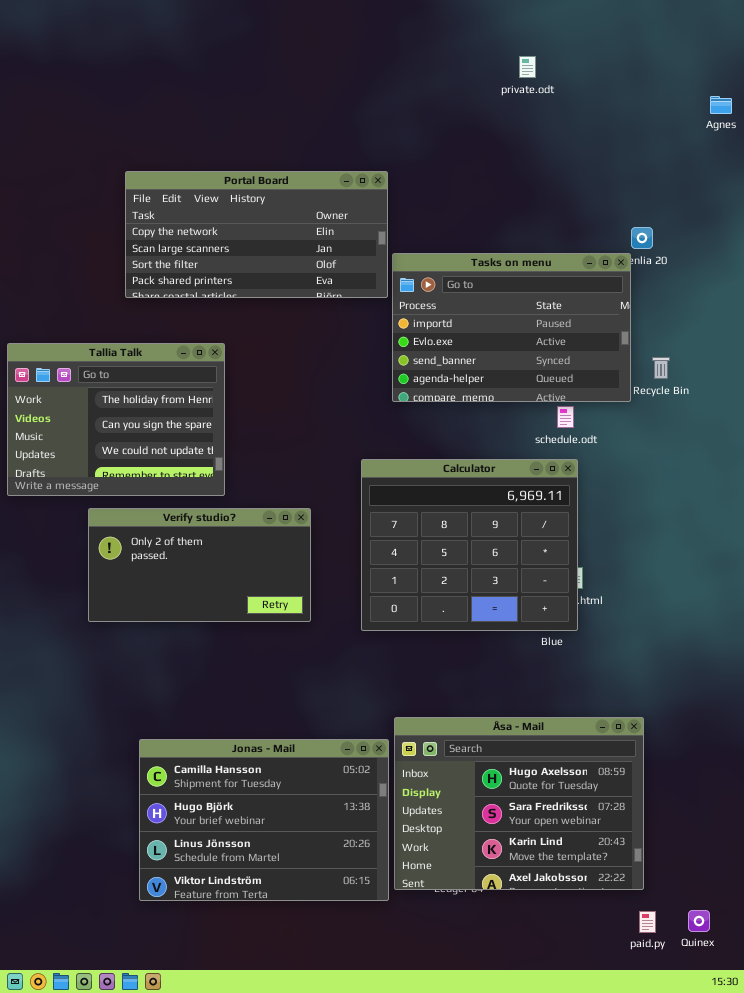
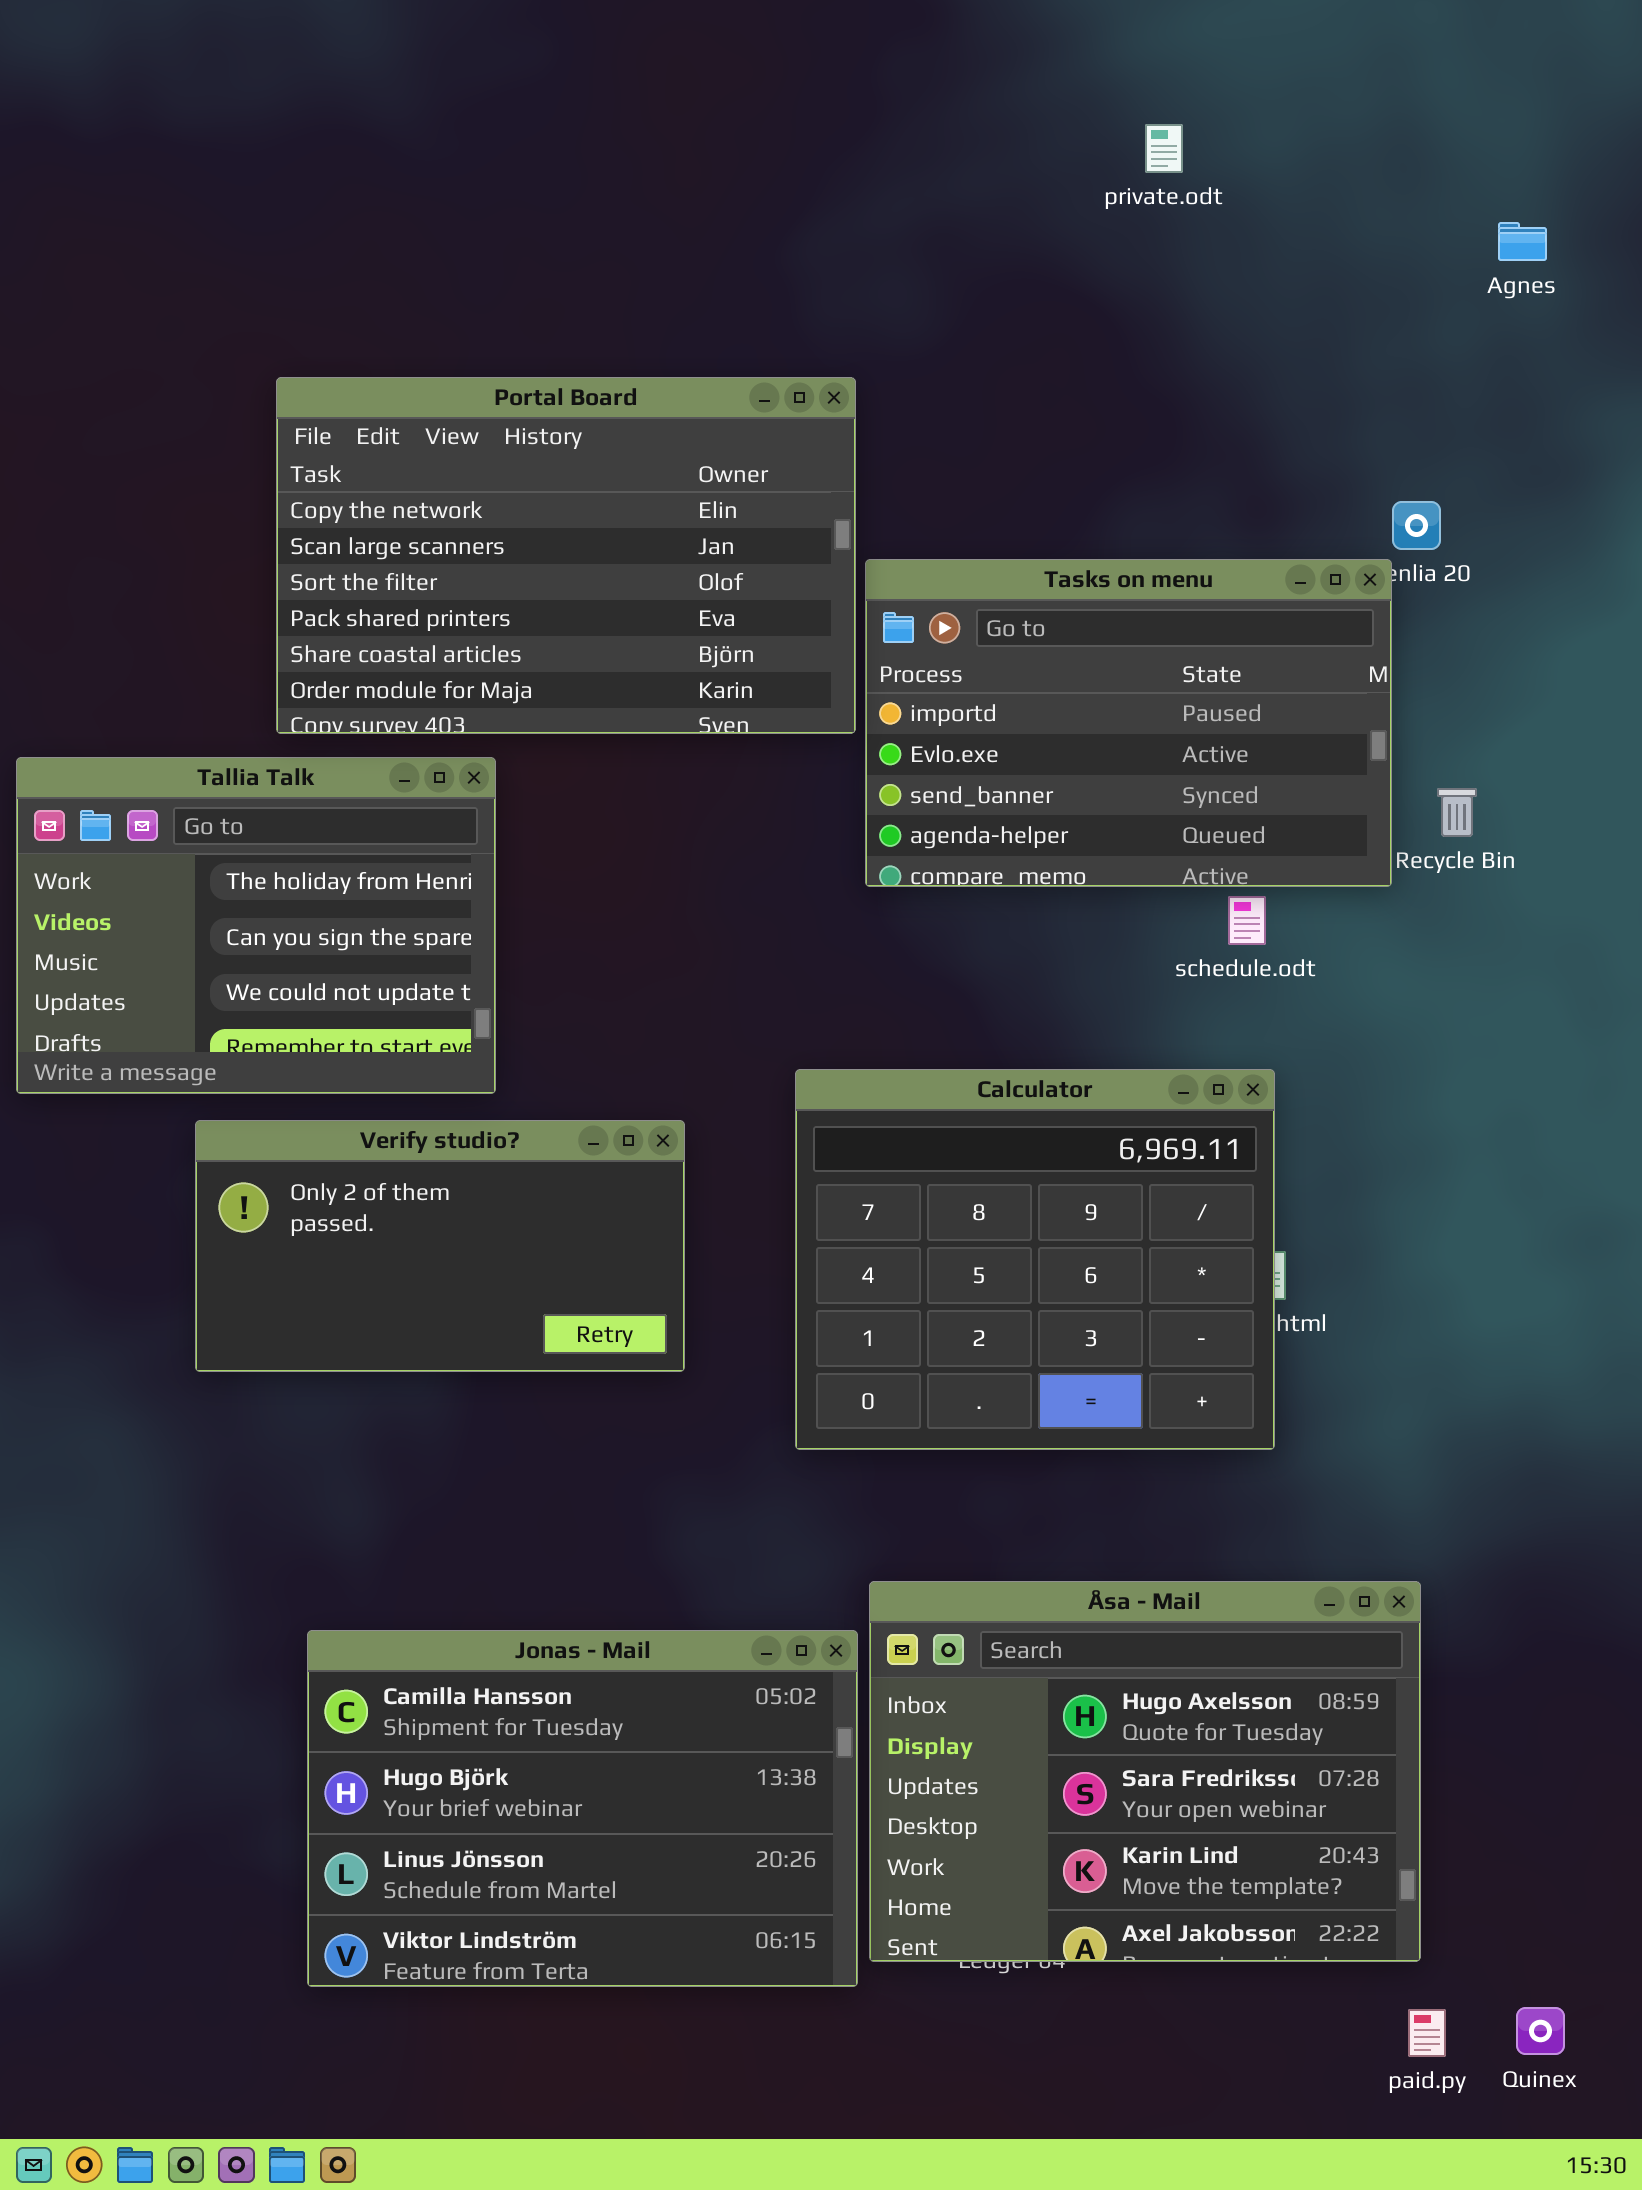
Agnes: [710,96,732,114] -> [1498,222,1547,261], moved
Portal Board: [125,171,388,298] -> [276,377,856,734], resized
Calculator: [361,459,578,631] -> [795,1069,1275,1450], moved

